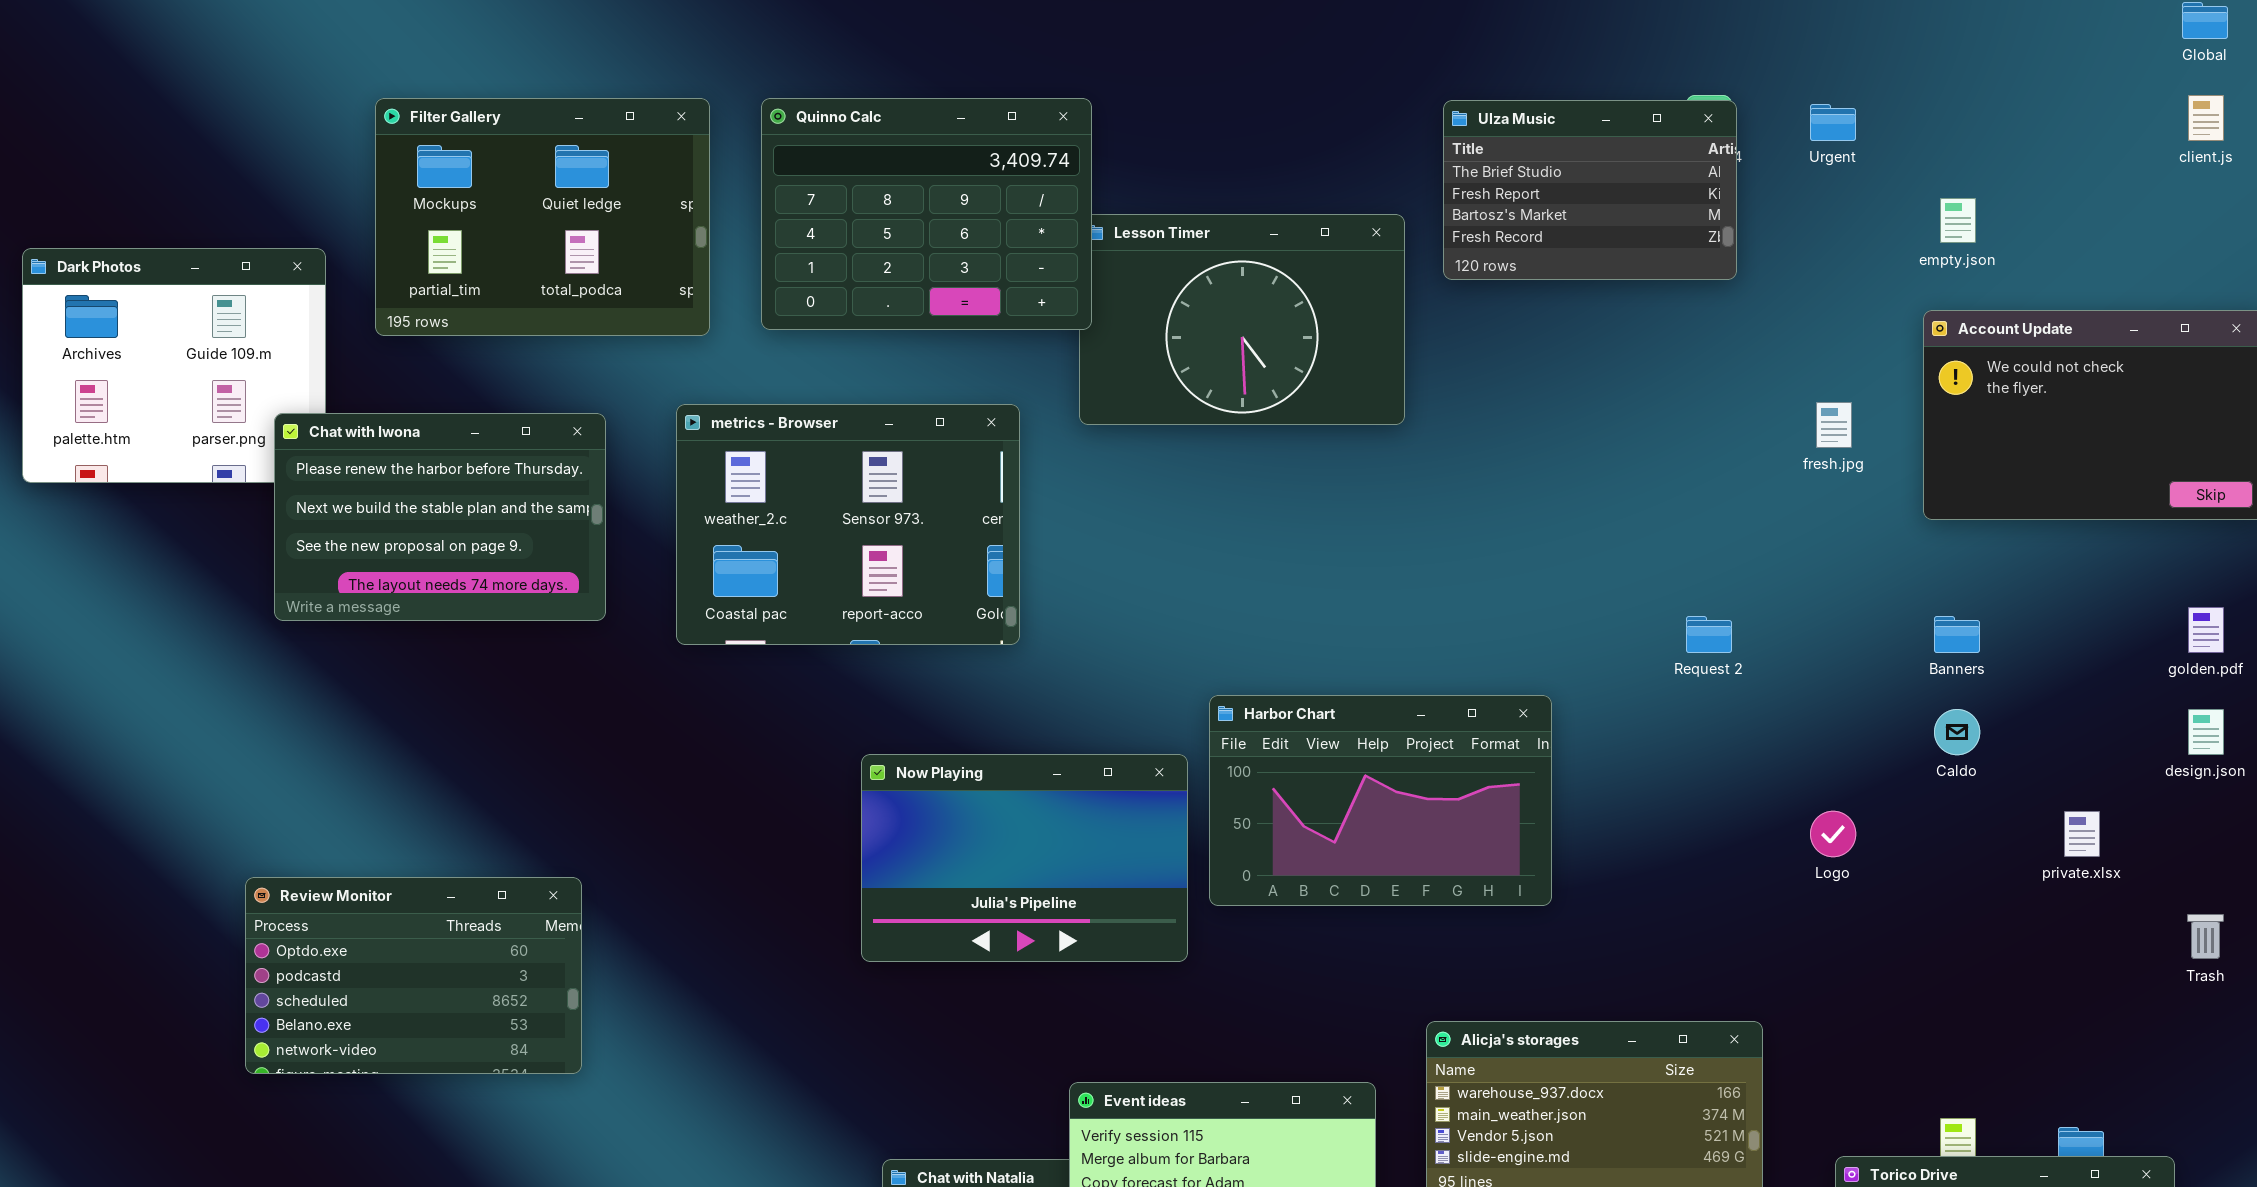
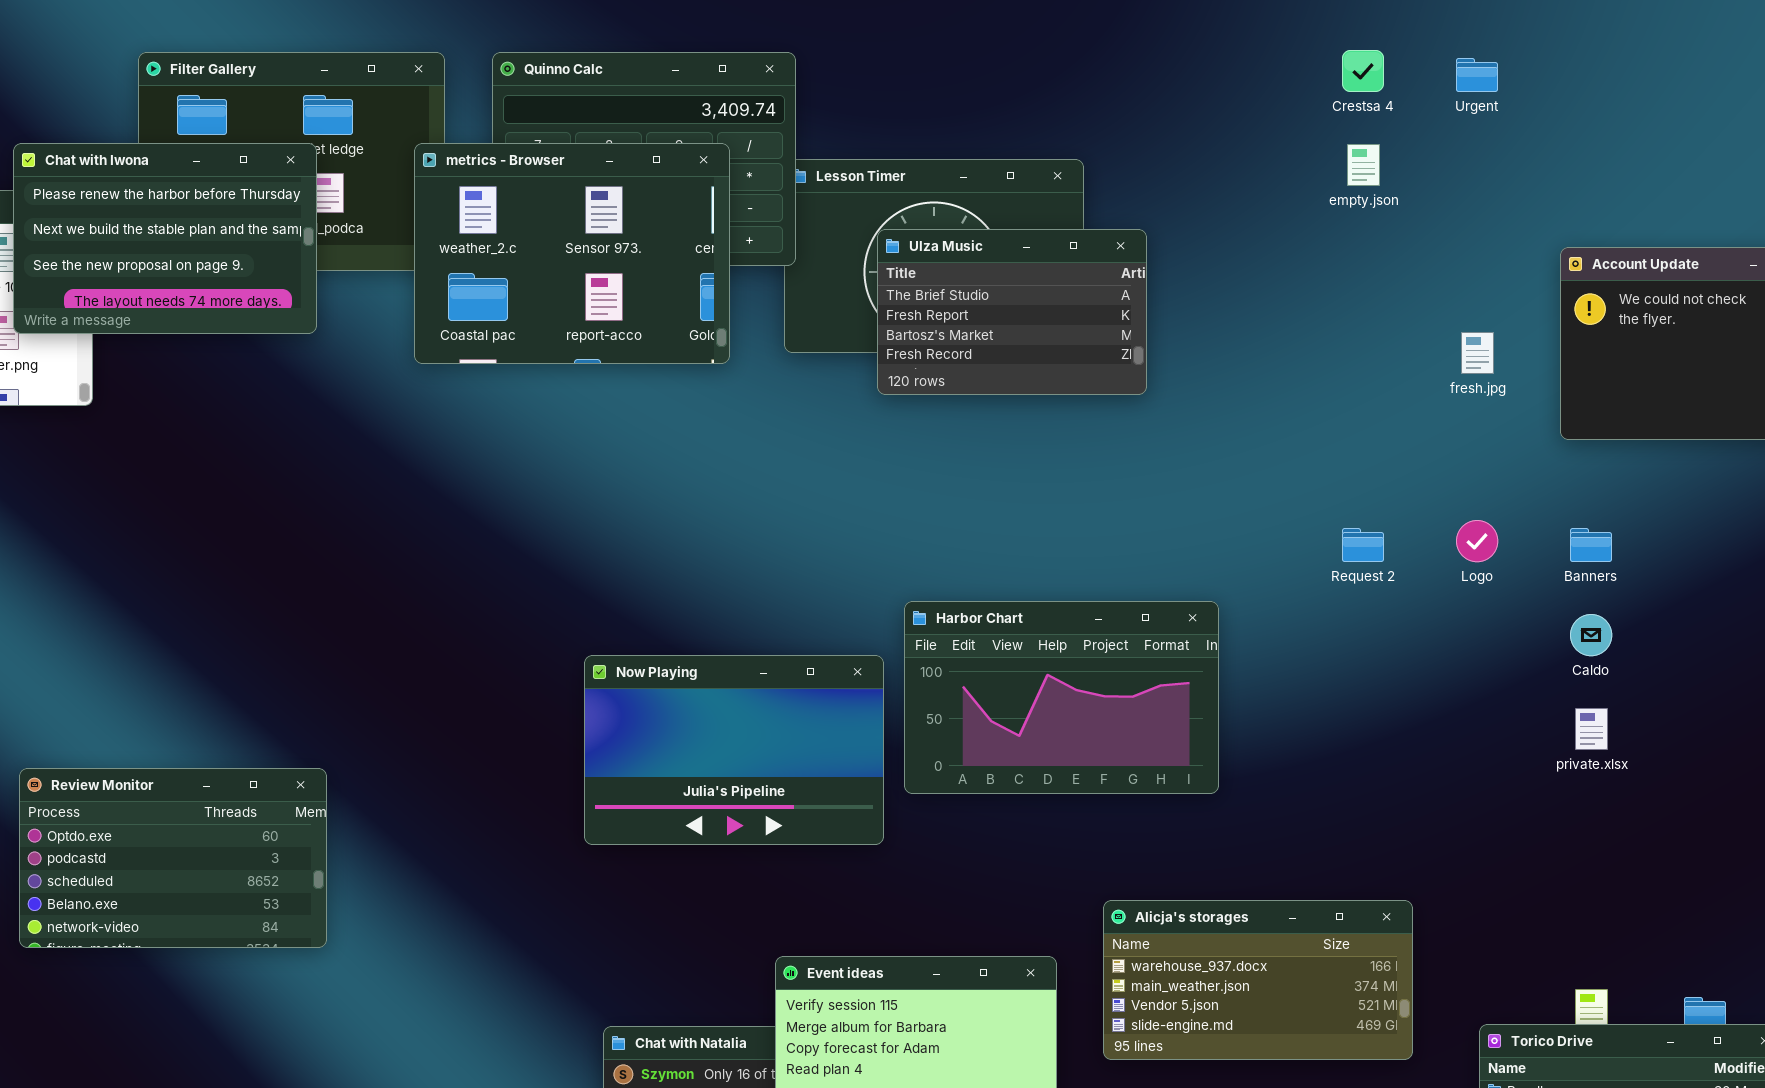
Ulza Music: [1443,100,1737,280] -> [877,229,1147,395], moved
empty.json: [1940,198,1976,243] -> [1347,144,1380,186], moved
metrics - Browser: [676,404,1020,645] -> [414,143,730,364], moved
Chat with Iwona: [274,413,606,621] -> [13,143,317,334], moved
Logo: [1810,811,1856,857] -> [1456,520,1498,562], moved
private.xlsx: [2064,811,2100,857] -> [1575,708,1608,750], moved

